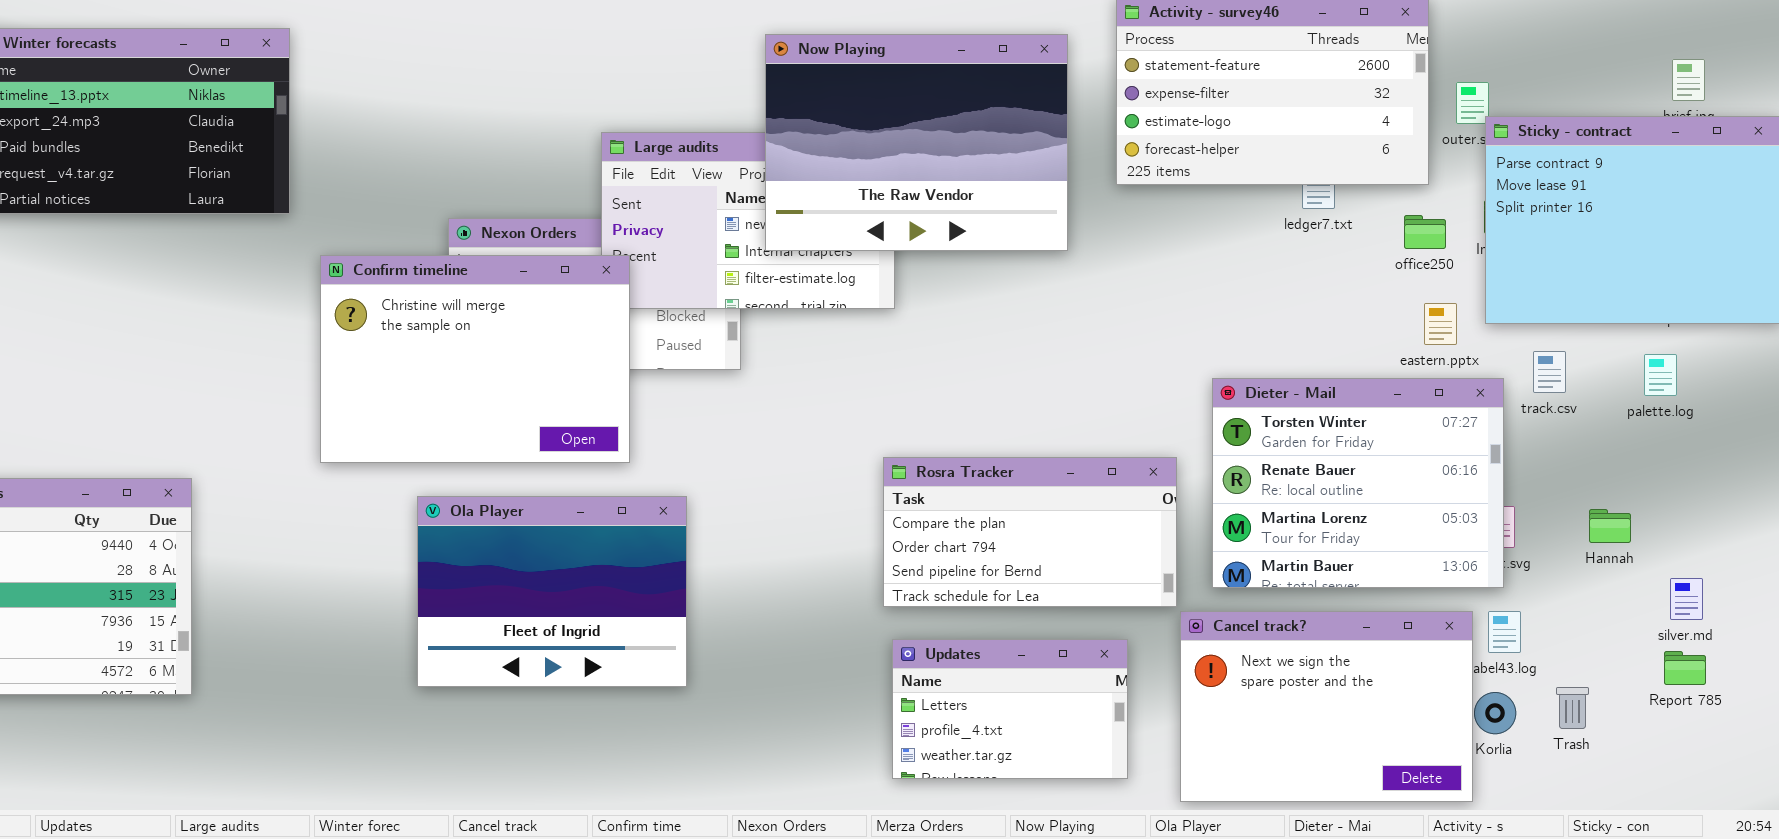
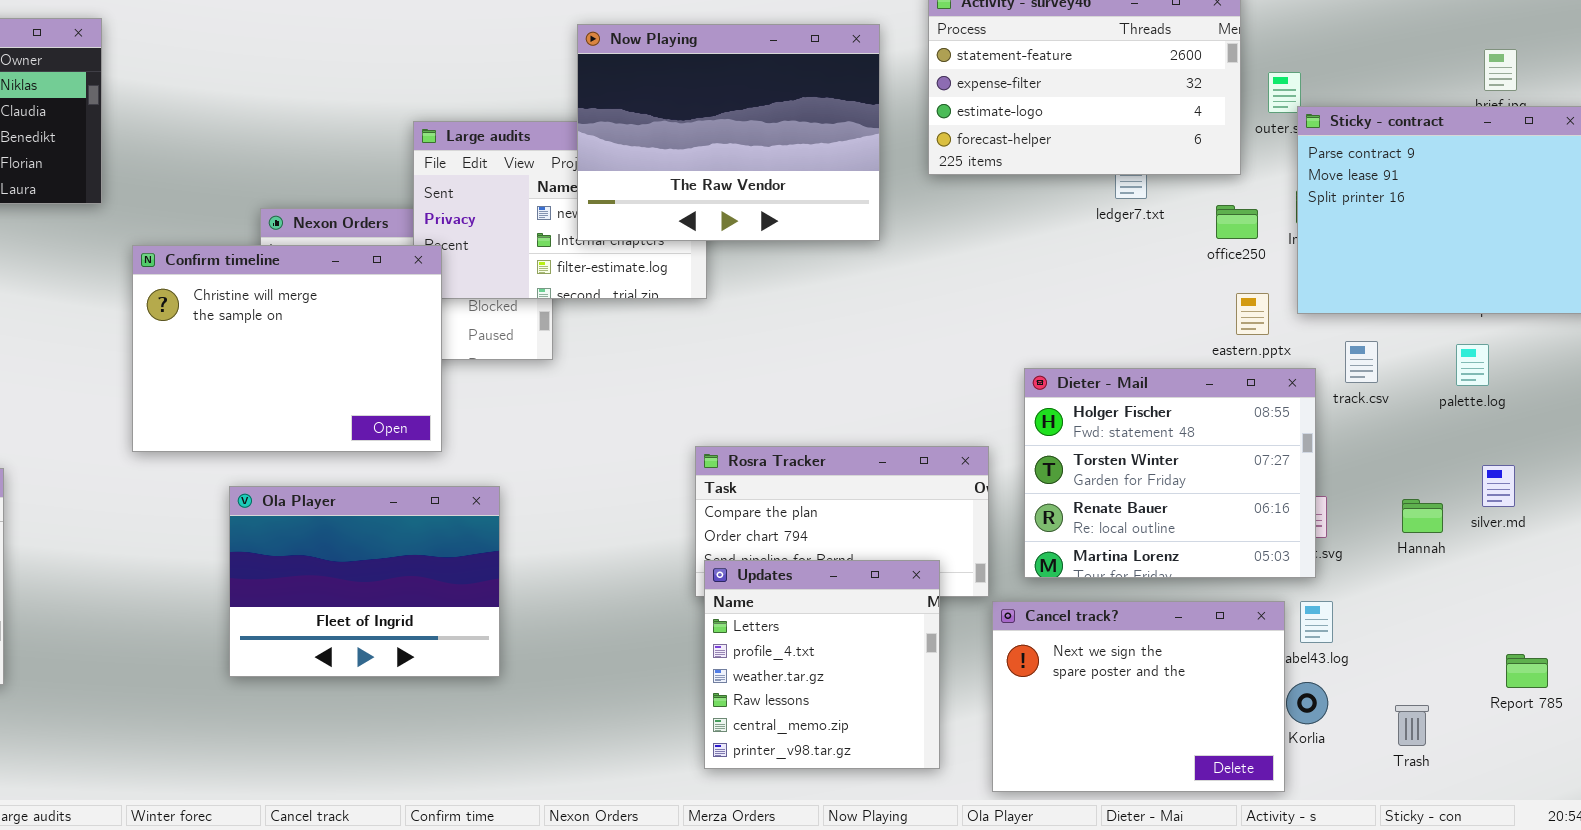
Dieter - Mail: [1212,378,1504,588] -> [1024,368,1316,578], scrolled up 1 row
silver.md: [1670,578,1703,620] -> [1482,465,1515,507], moved
Updates: [892,639,1128,779] -> [704,560,940,769], resized
Report 785: [1664,651,1706,685] -> [1506,654,1548,688], moved
Trash: [1556,687,1589,729] -> [1395,705,1429,746], moved

